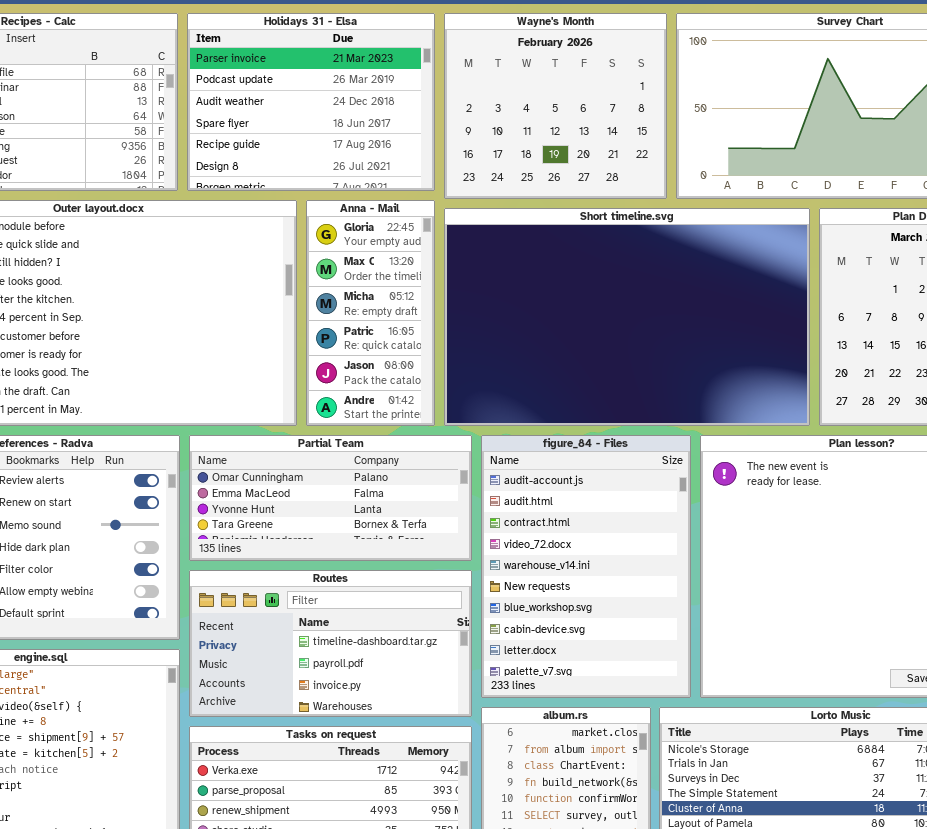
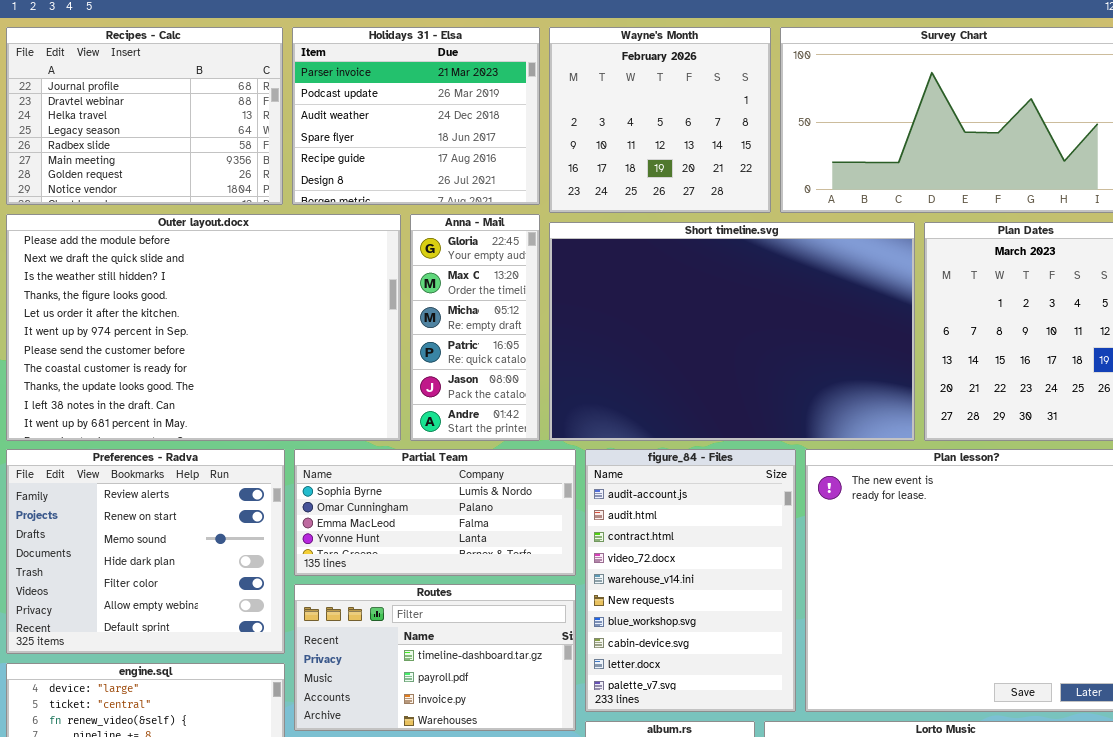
Partial Team: [189,435,472,561] -> [294,449,576,576], scrolled up 1 row

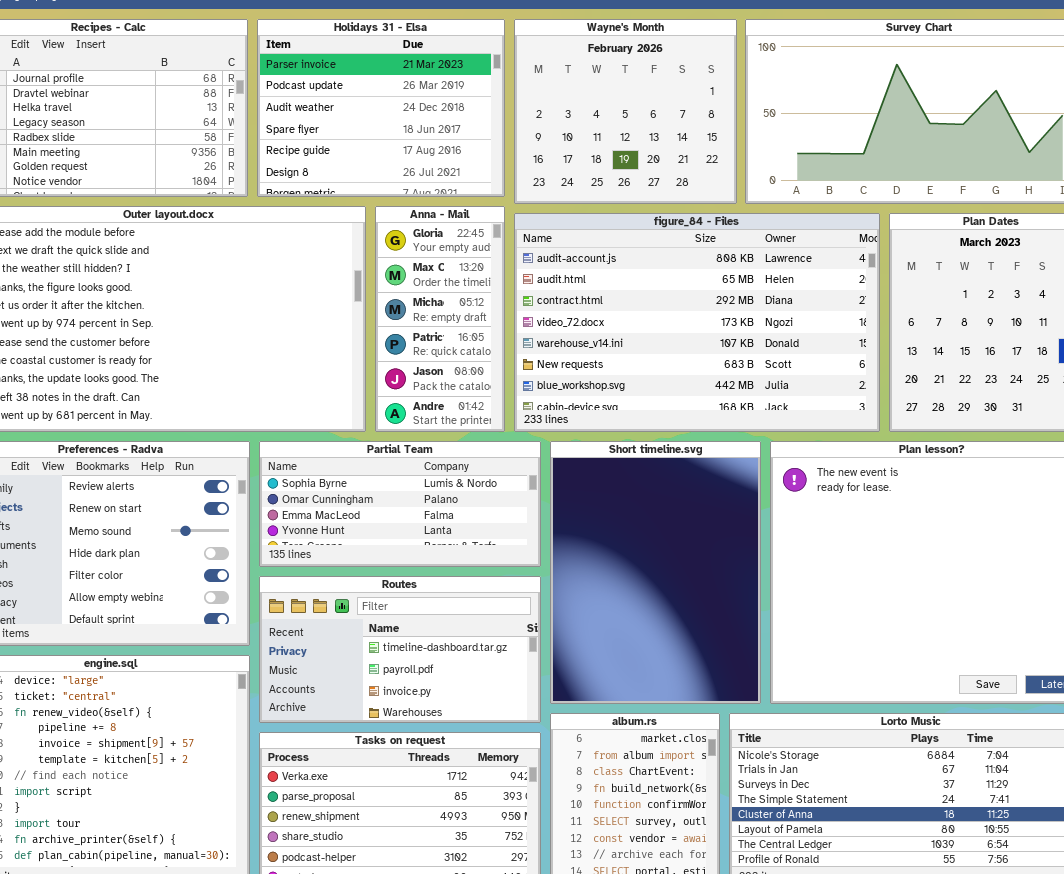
Short timeline.svg: [549,222,915,441] -> [550,441,761,704], moved, resized
figure_84 - Files: [585,449,796,712] -> [514,213,880,432], moved, resized

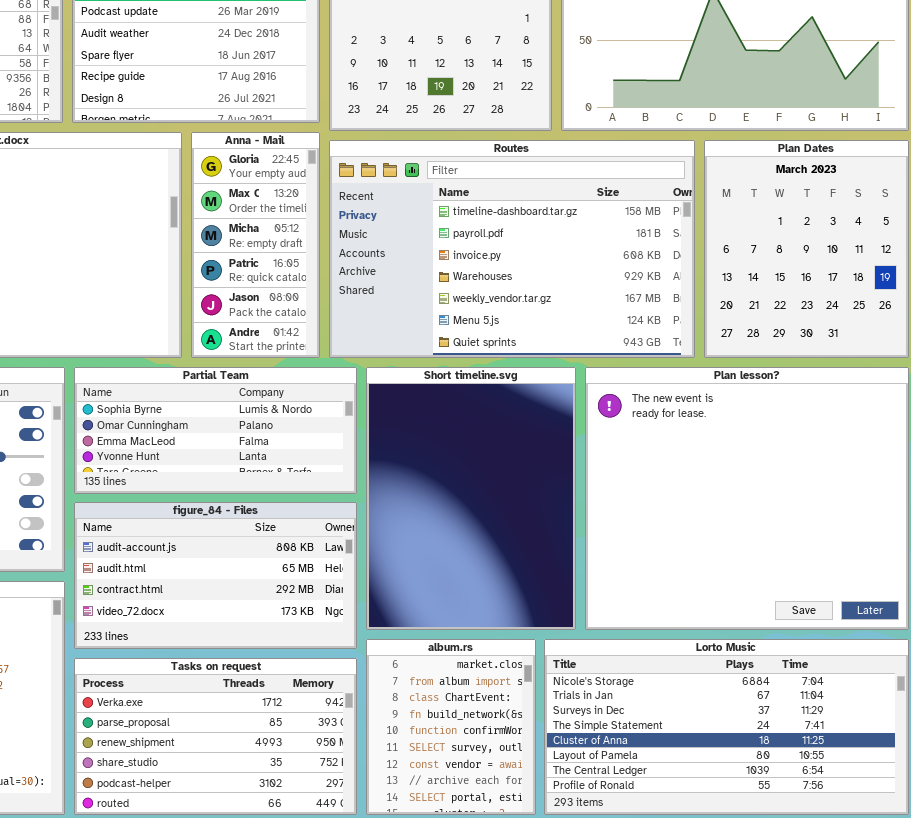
figure_84 - Files: [514,213,880,432] -> [74,502,357,649], moved, resized
Routes: [259,576,541,723] -> [329,140,695,358], moved, resized

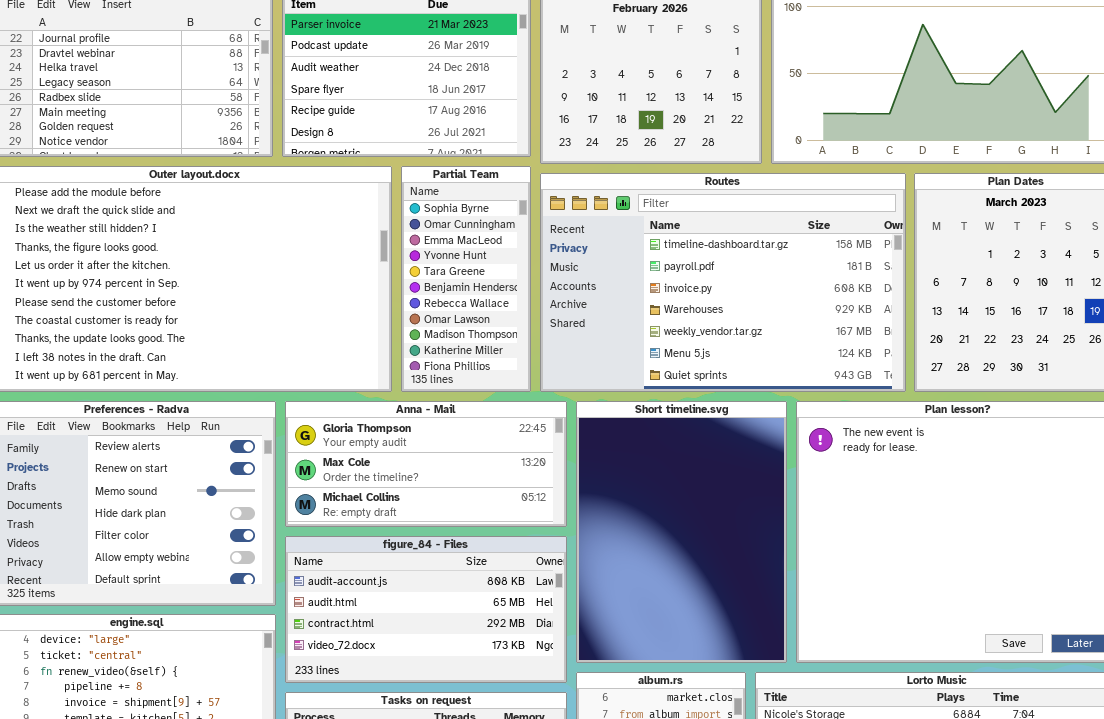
Anna - Mail: [191,132,320,358] -> [285,401,567,527], moved, resized
Partial Team: [74,367,357,494] -> [401,166,531,392], moved, resized

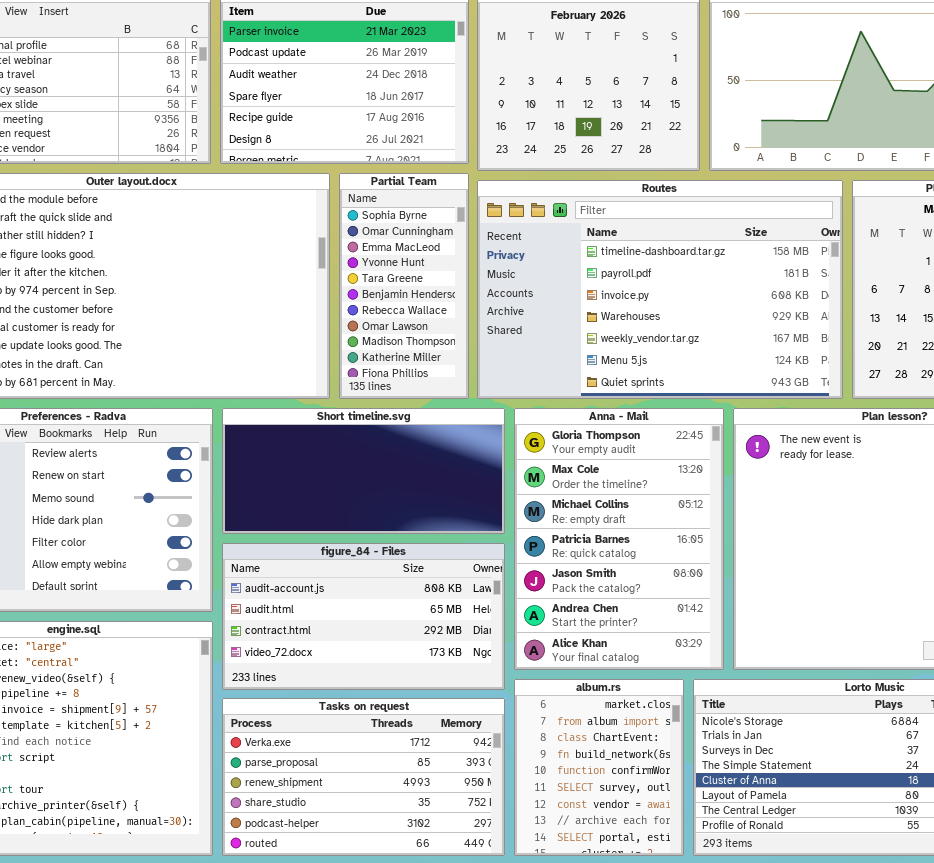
Anna - Mail: [285,401,567,527] -> [514,408,724,670], moved, resized
Short timeline.svg: [576,401,787,663] -> [222,408,505,534], moved, resized

